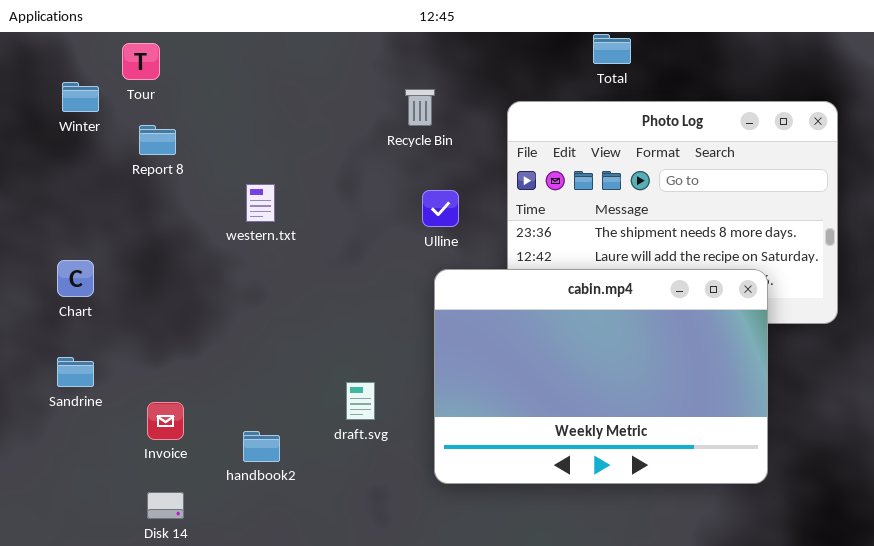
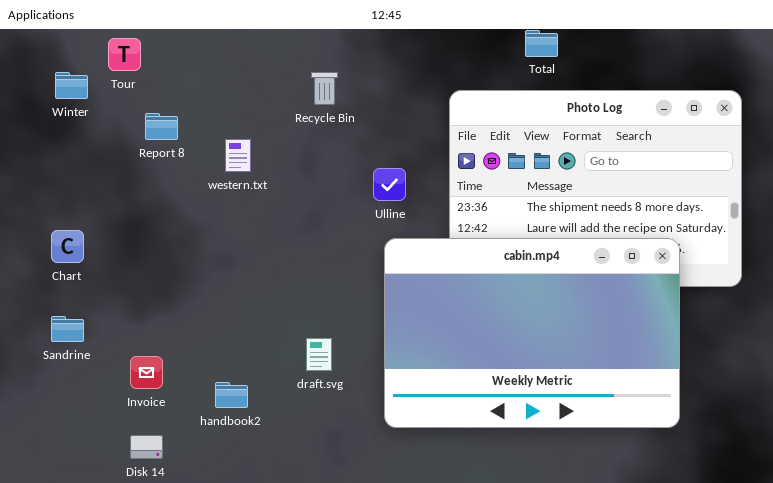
Recycle Bin: [405,89,435,126] -> [311,72,338,105], moved
Report 8: [139,125,176,155] -> [145,113,178,140], moved
western.txt: [246,184,275,222] -> [225,139,251,172], moved

